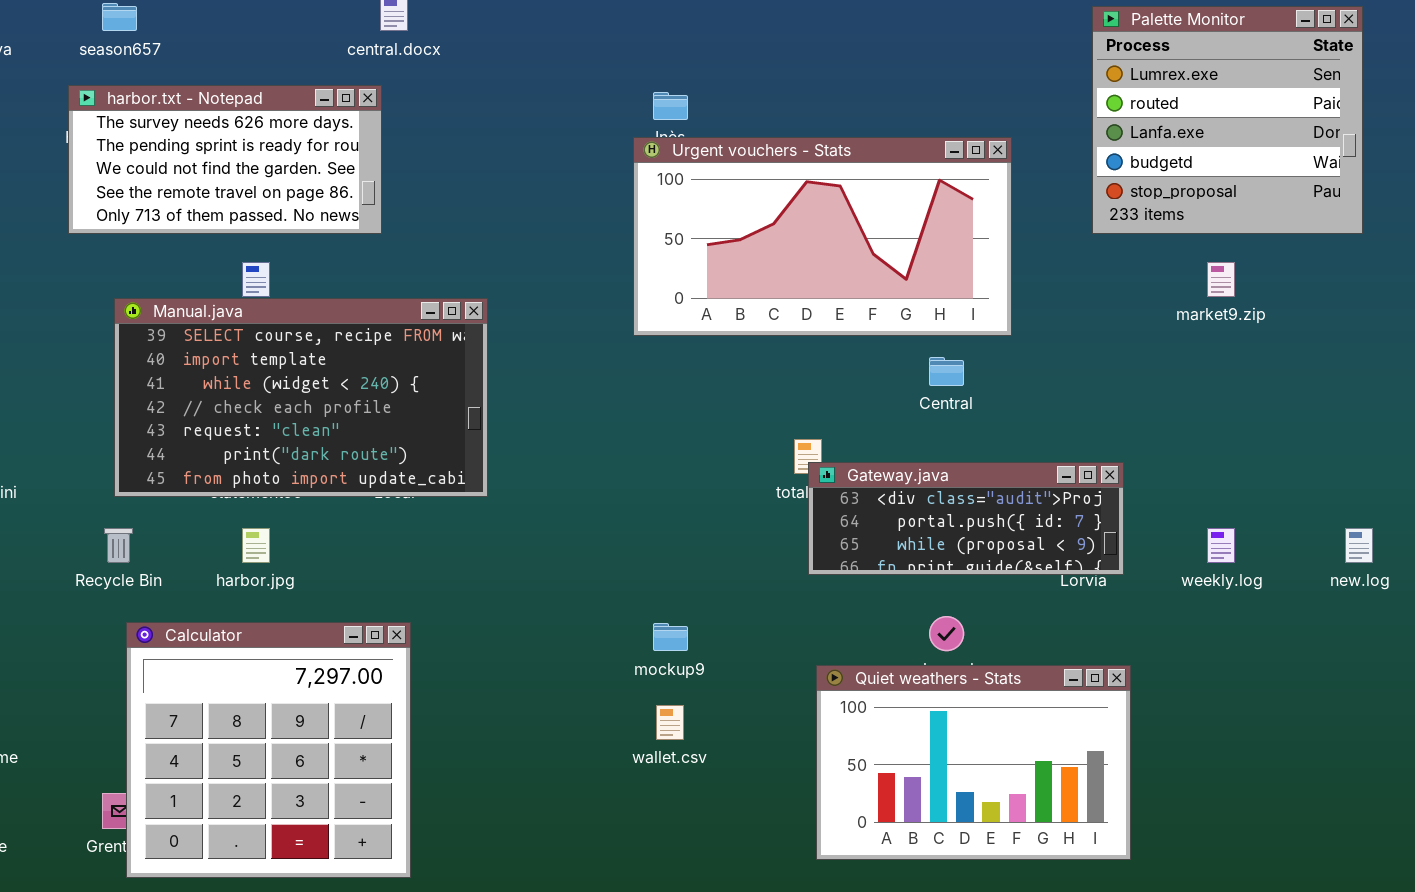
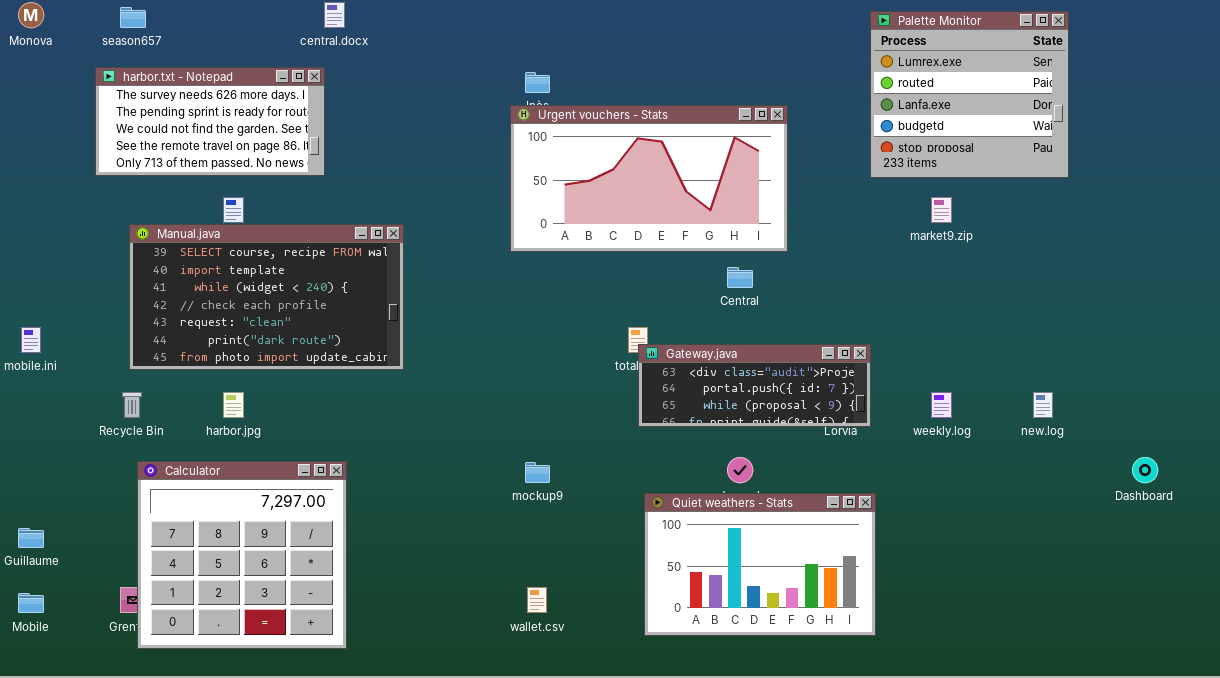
Palette Monitor: [1092,6,1363,234] -> [870,11,1069,178], moved
wallet.csv: [656,705,684,740] -> [527,587,547,613], moved

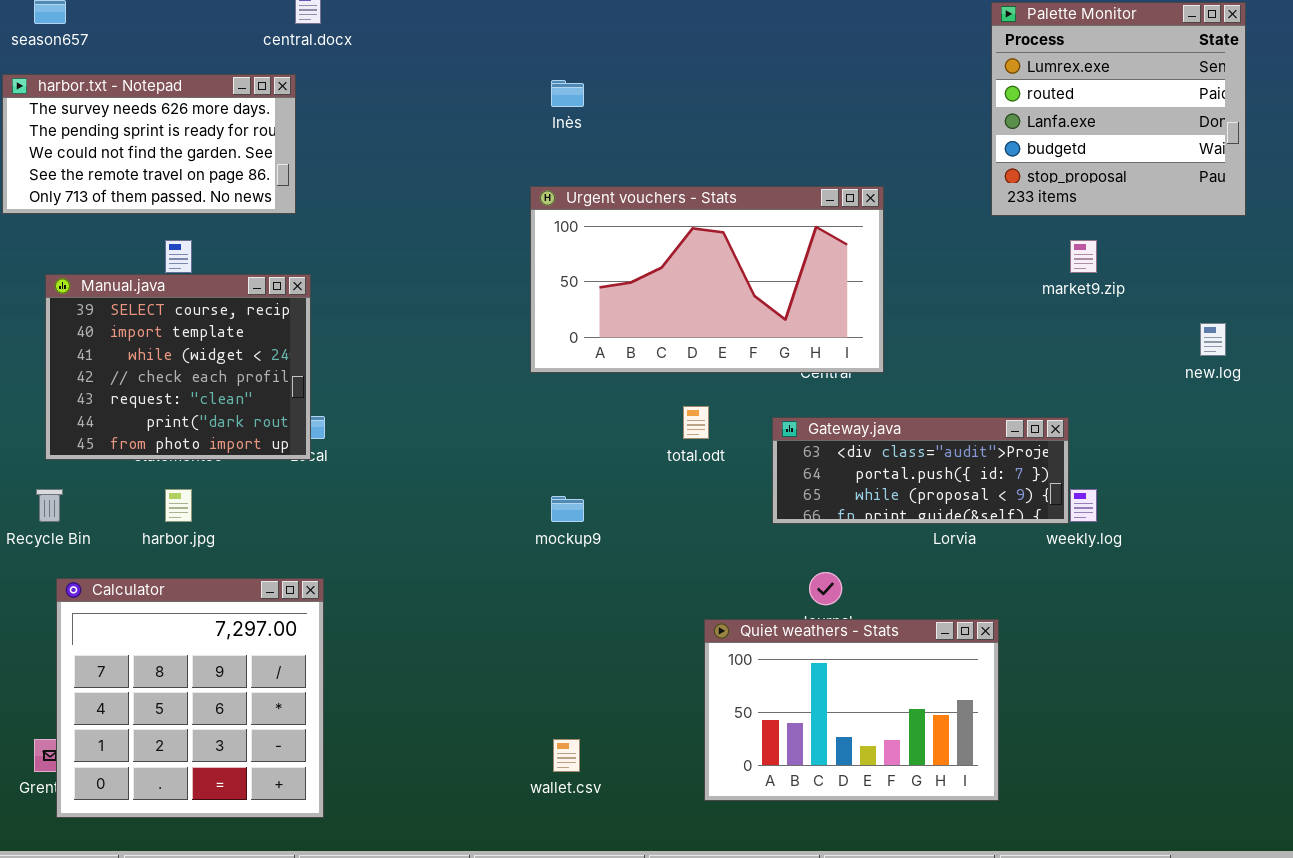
Urgent vouchers - Stats: [510,105,788,252] -> [530,186,884,373], moved
Manual.java: [129,224,404,370] -> [45,274,311,460], resized
Gateway.java: [638,344,871,427] -> [772,417,1069,524], moved
new.log: [1033,392,1053,418] -> [1200,323,1226,356], moved
mockup9: [525,462,550,483] -> [551,496,584,522], moved

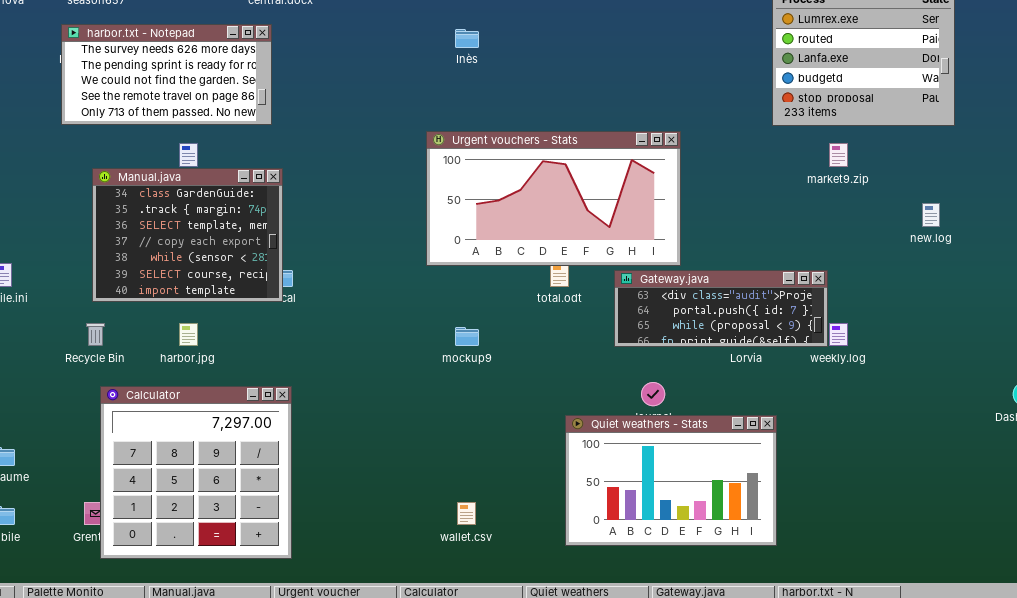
Urgent vouchers - Stats: [530,186,884,373] -> [426,131,681,266], moved
Manual.java: [45,274,311,460] -> [92,168,283,302], scrolled up 5 rows

